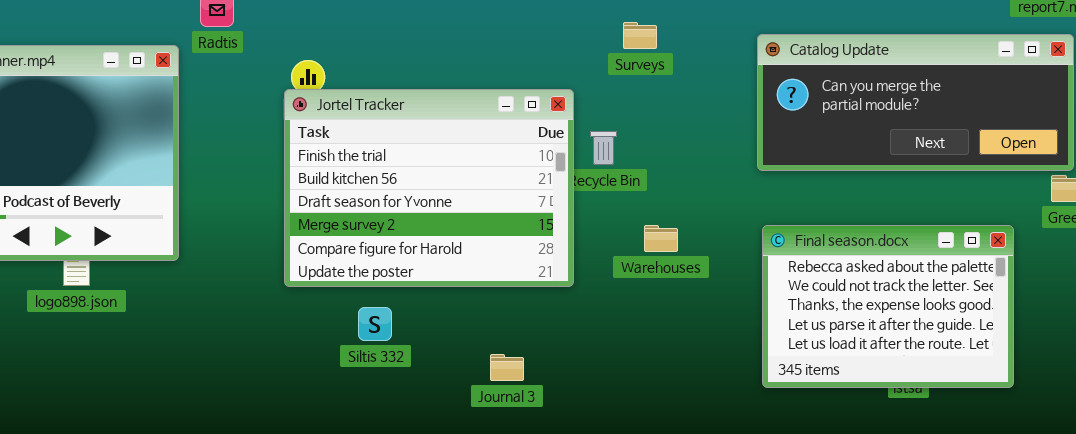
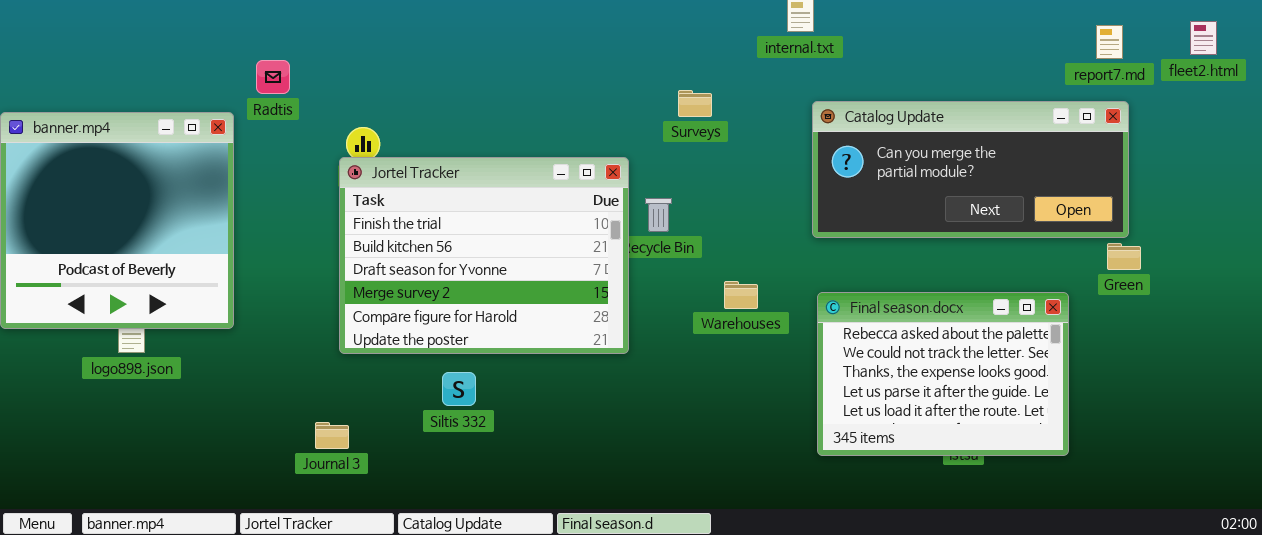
Warehouses: [644,225,678,252] -> [724,281,758,309], moved
Siltis 332: [358,307,392,341] -> [442,372,476,406], moved
Journal 3: [490,354,524,381] -> [315,422,349,449], moved

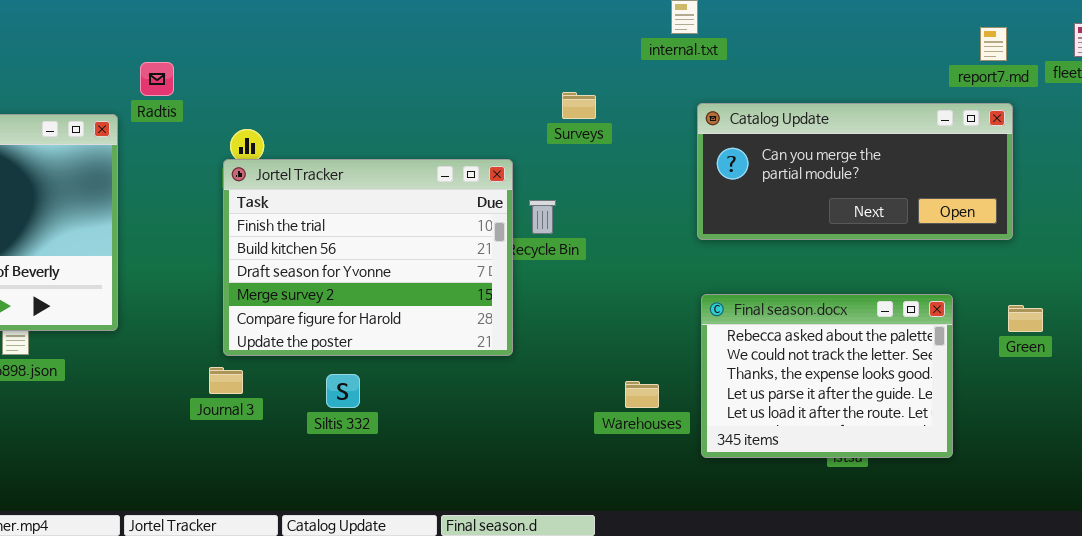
Green: [1107,243,1141,270] -> [1008,305,1043,332], moved
Warehouses: [724,281,758,309] -> [625,381,659,408], moved
Journal 3: [315,422,349,449] -> [209,367,243,394], moved

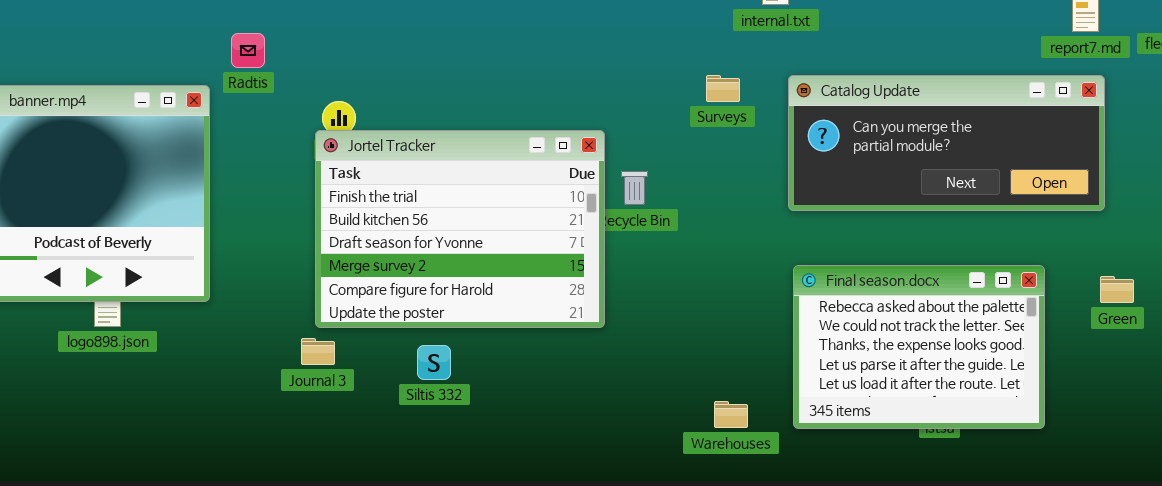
Surveys: [562,92,596,119] -> [706,75,740,102], moved
Warehouses: [625,381,659,408] -> [714,401,748,428], moved

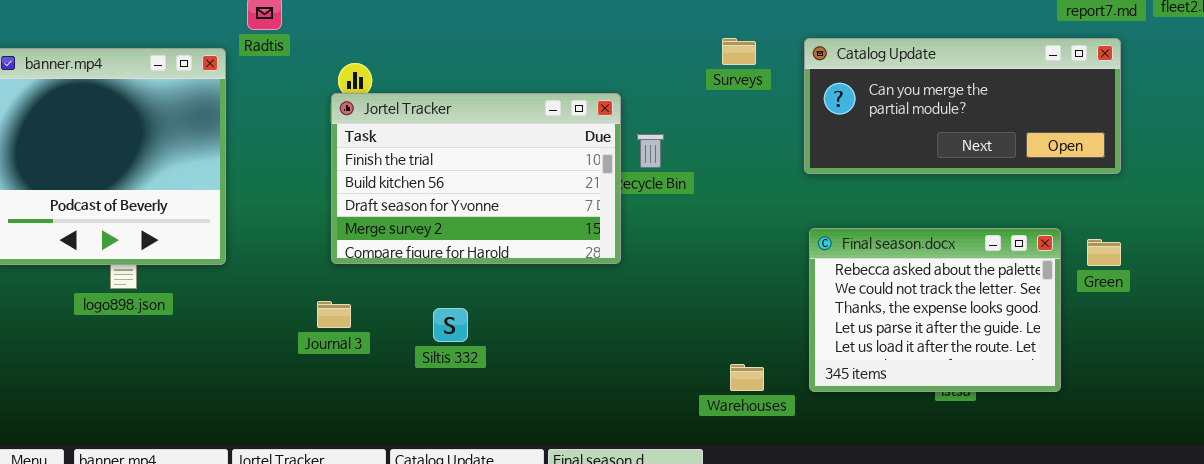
Jortel Tracker: [315,130,605,328] -> [331,93,621,264], resized
Green: [1100,276,1134,303] -> [1087,239,1121,266], moved

